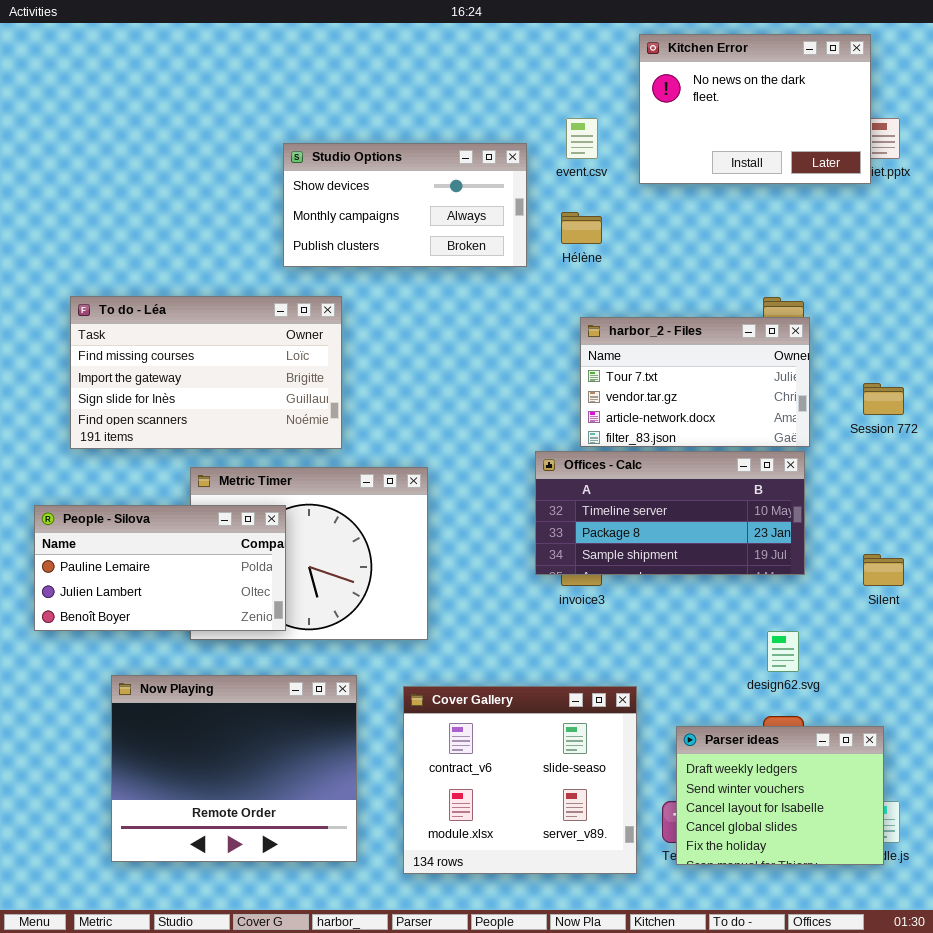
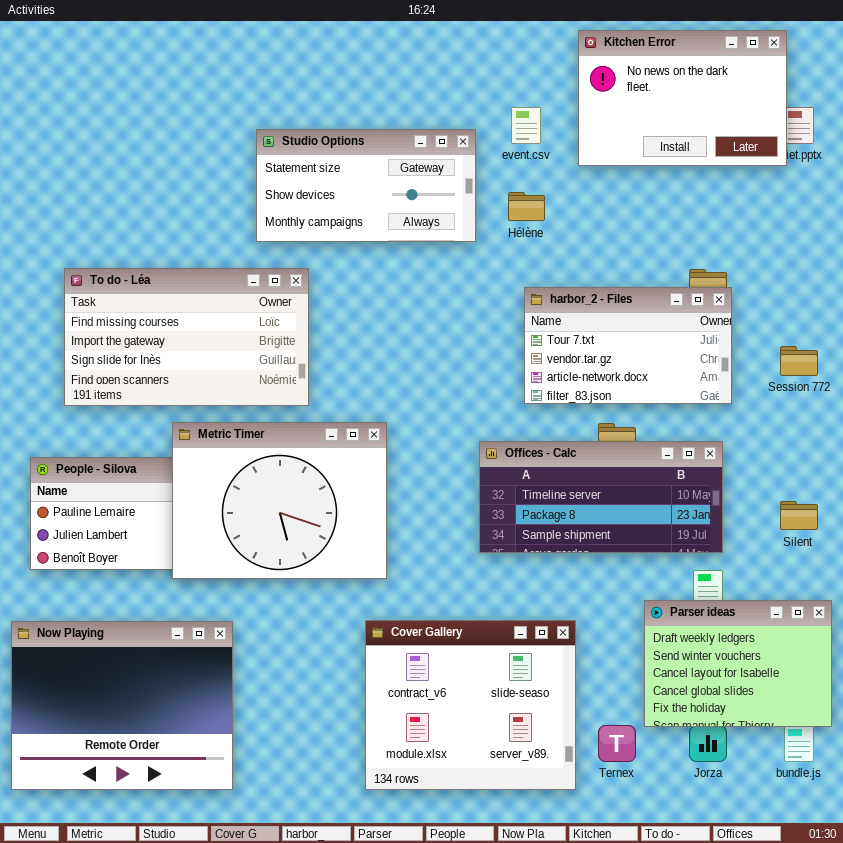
Studio Options: [283,143,527,267] -> [256,129,476,242], scrolled up 1 row
Offices - Calc: [535,451,805,575] -> [479,441,723,553], moved
Metric Timer: [190,467,428,640] -> [172,422,387,579], raised
Now Playing: [111,675,357,862] -> [11,621,233,790], moved
Parser ideas: [676,726,884,865] -> [644,600,832,727], moved

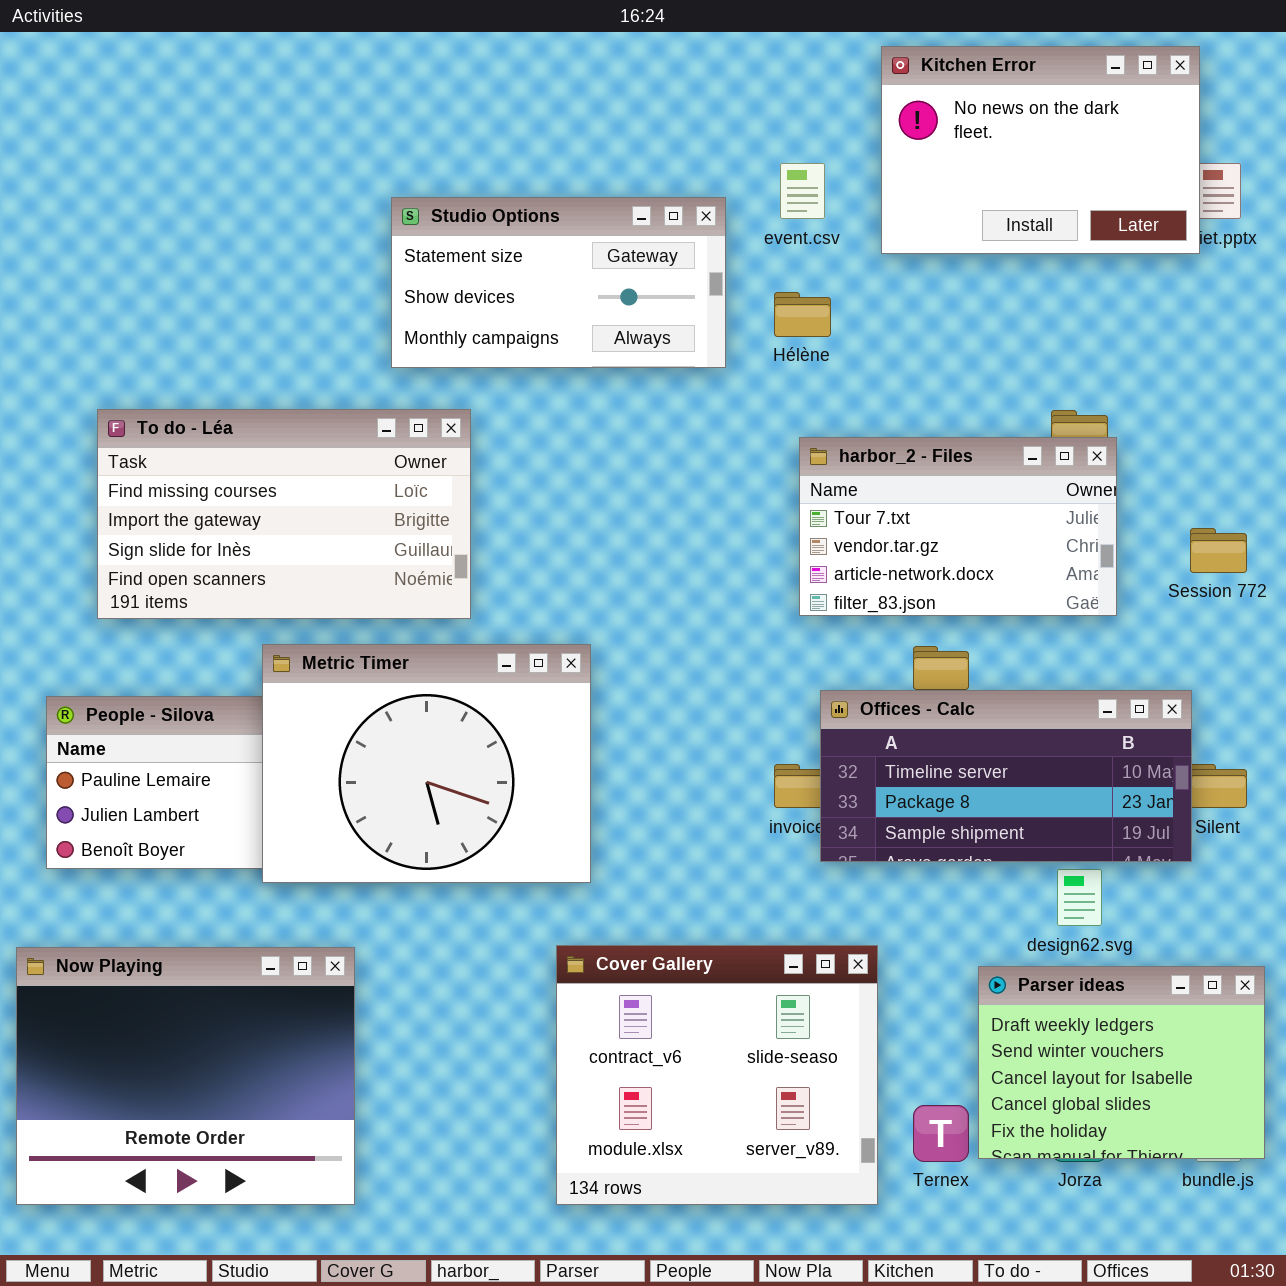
Offices - Calc: [479,441,723,553] -> [820,690,1192,862], moved
Parser ideas: [644,600,832,727] -> [978,966,1265,1159], moved

